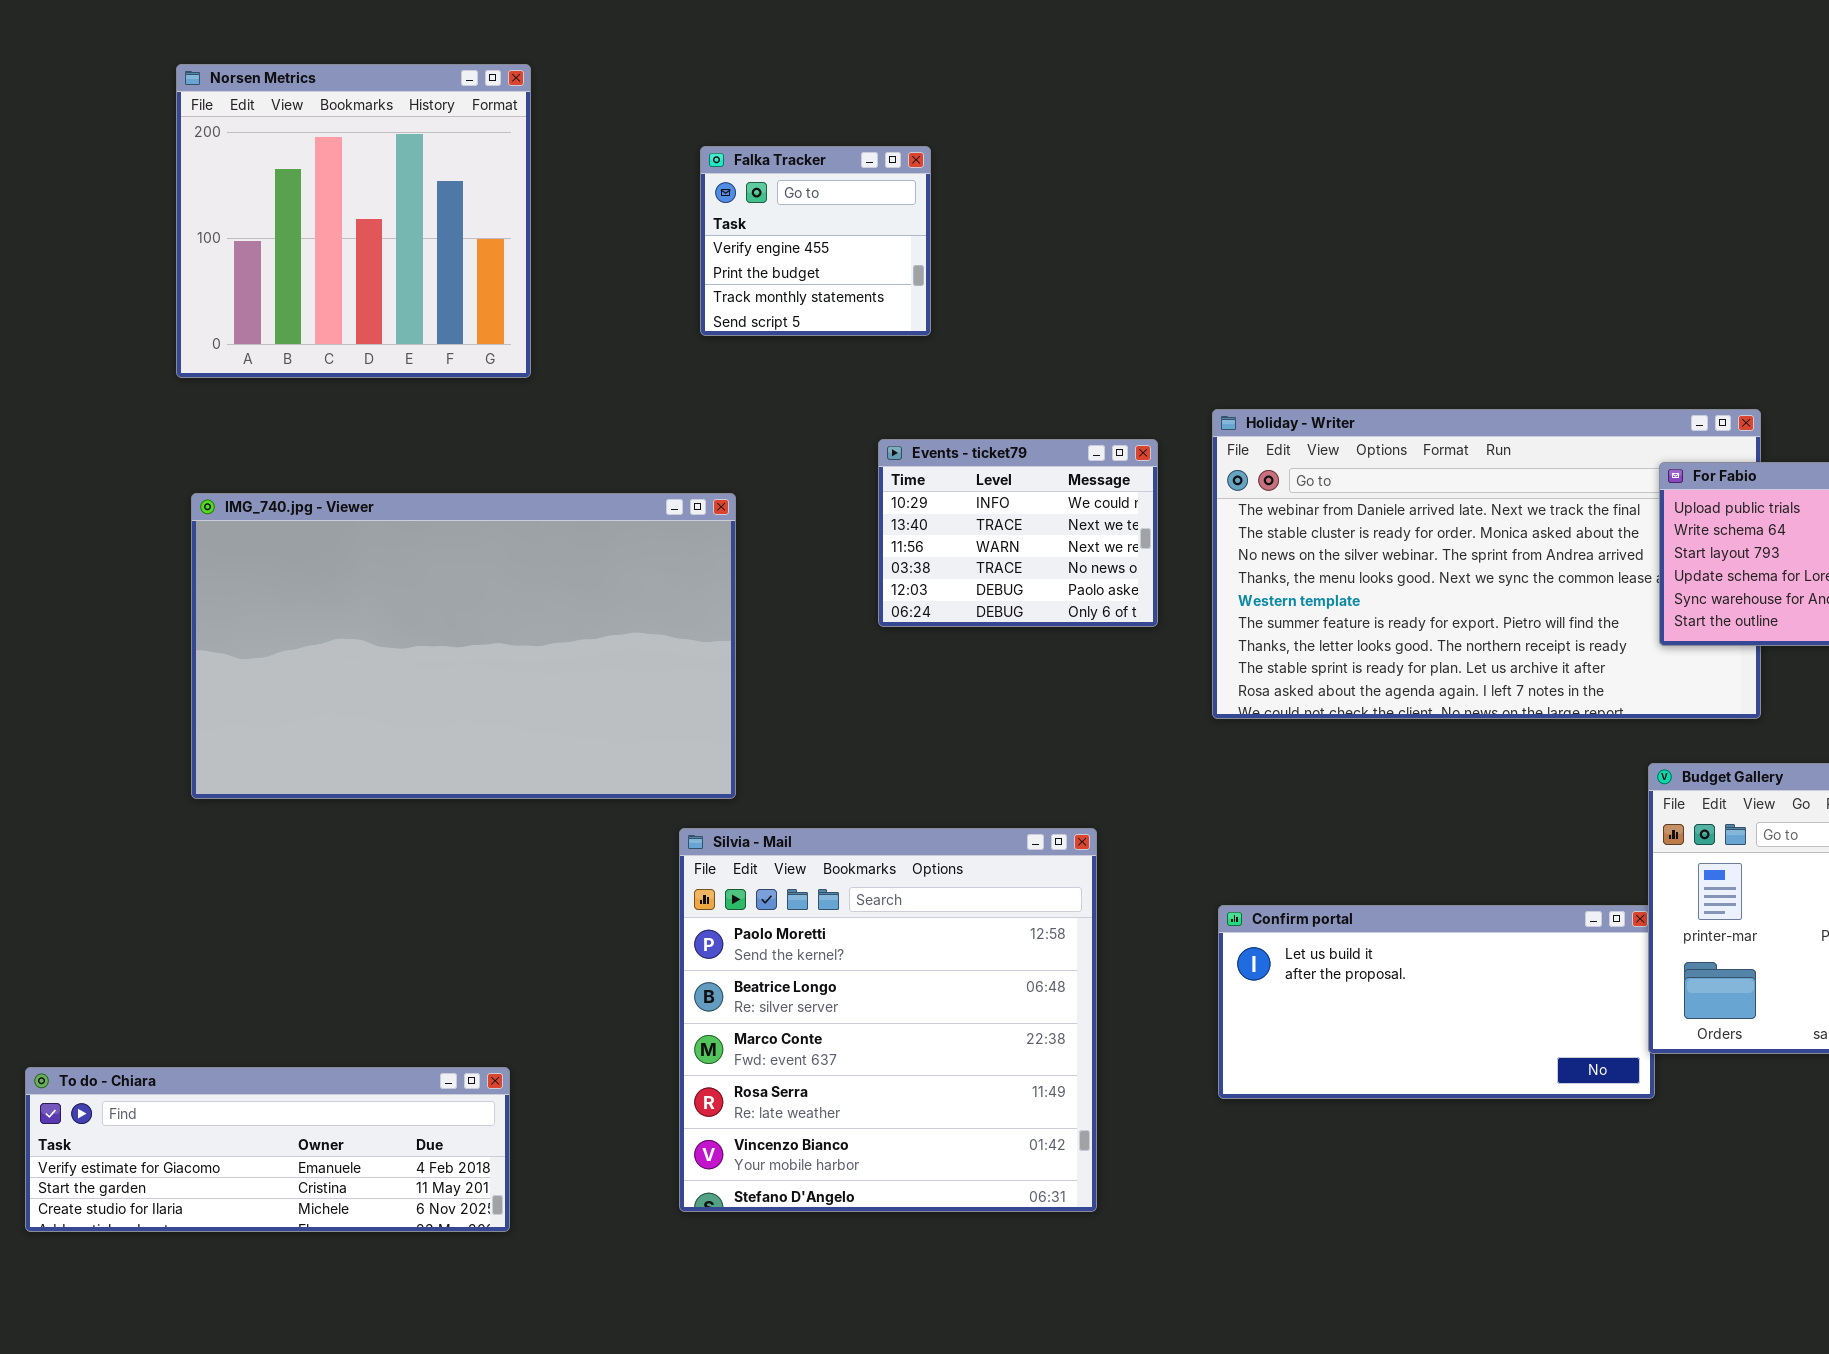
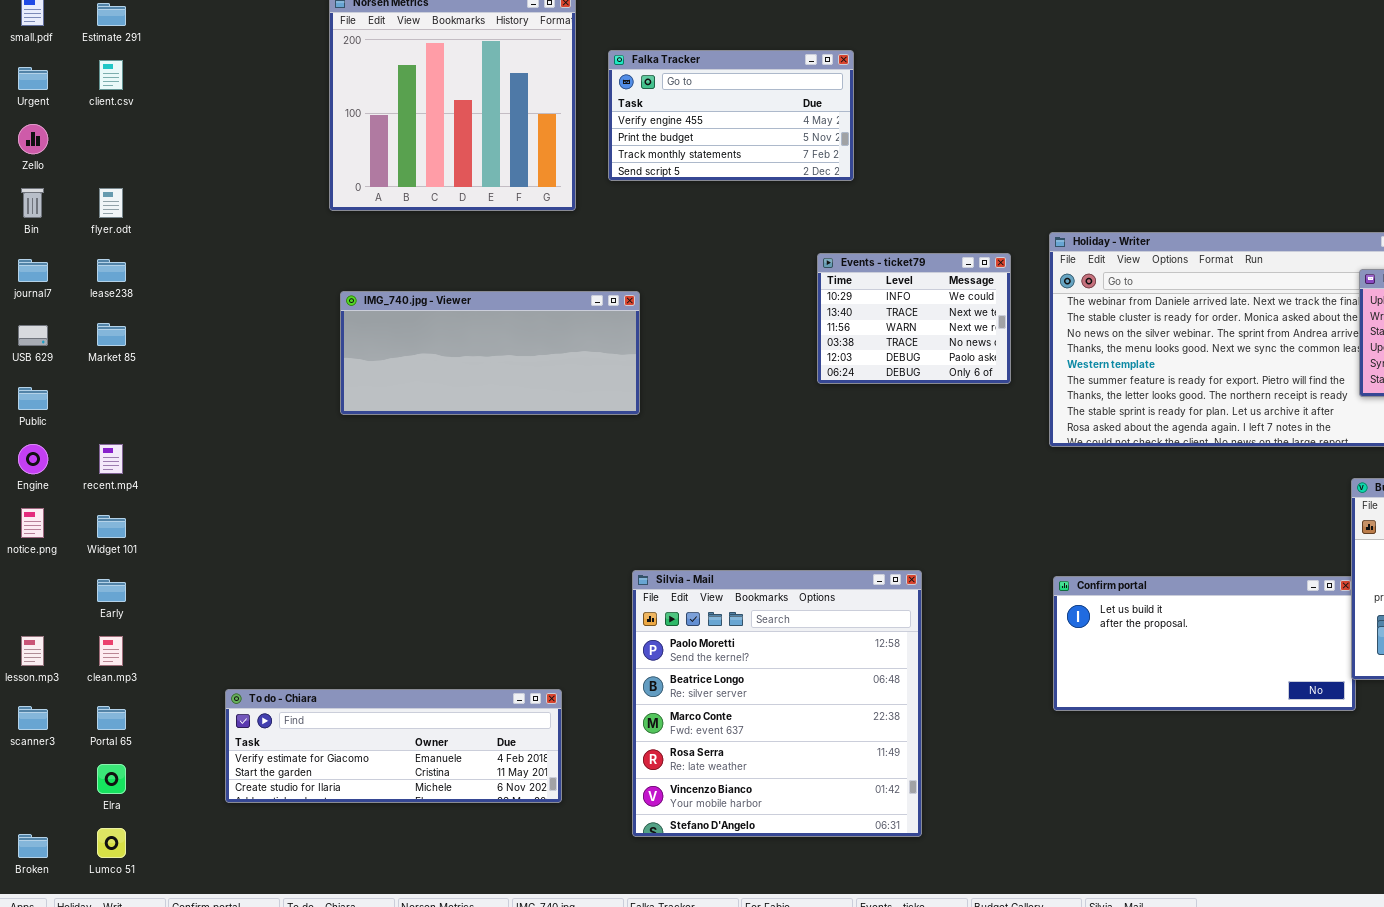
Falka Tracker: [700,146,931,336] -> [608,50,854,181], resized
IMG_740.jpg - Viewer: [191,493,736,799] -> [340,291,640,415], resized
Silvia - Mail: [679,828,1097,1212] -> [632,570,922,837], moved

